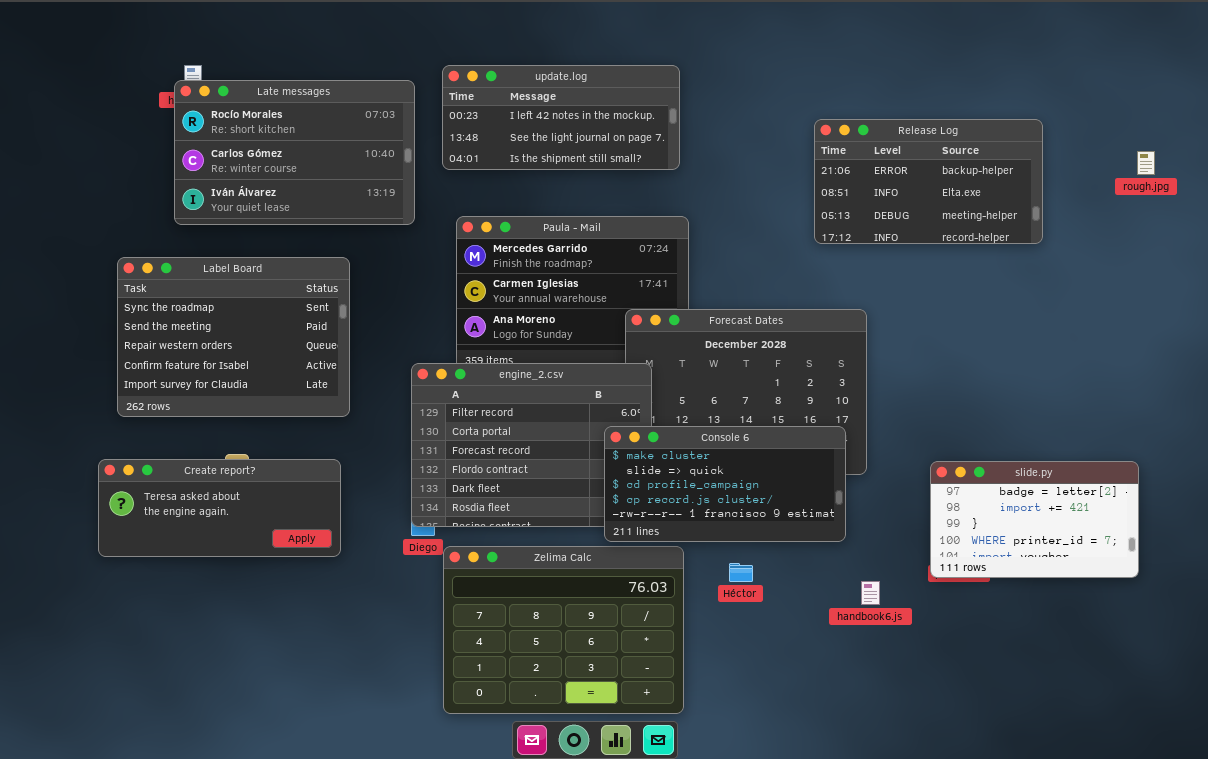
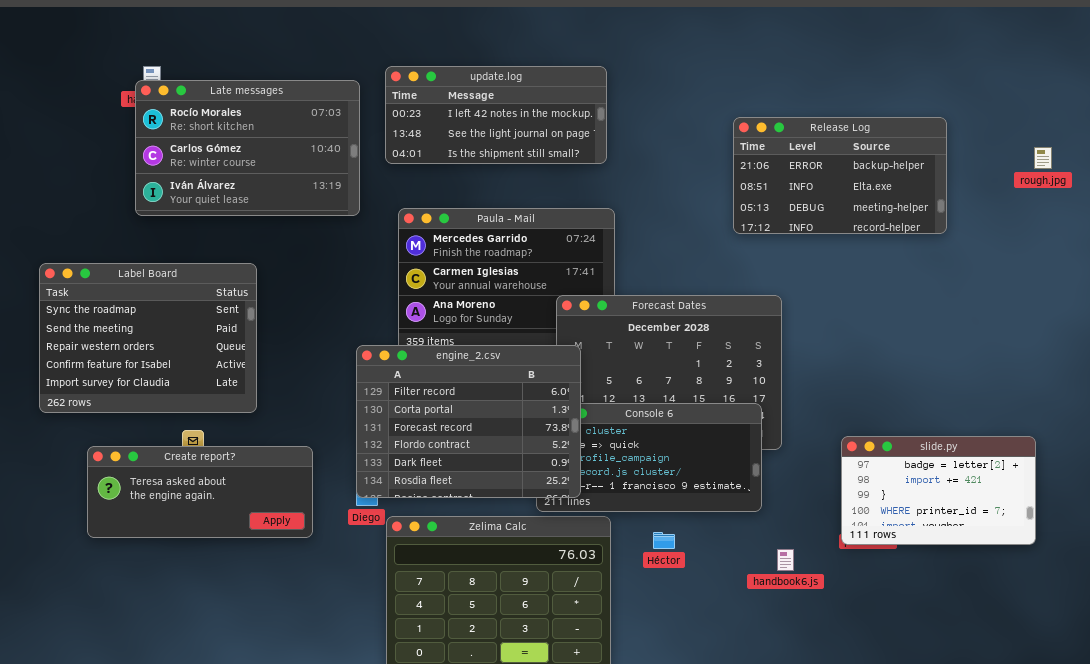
Label Board: [117,257,350,417] -> [39,263,257,413], moved
engine_2.csv: [411,363,652,527] -> [356,345,581,498], raised
Create report?: [98,459,341,557] -> [87,446,313,538], moved

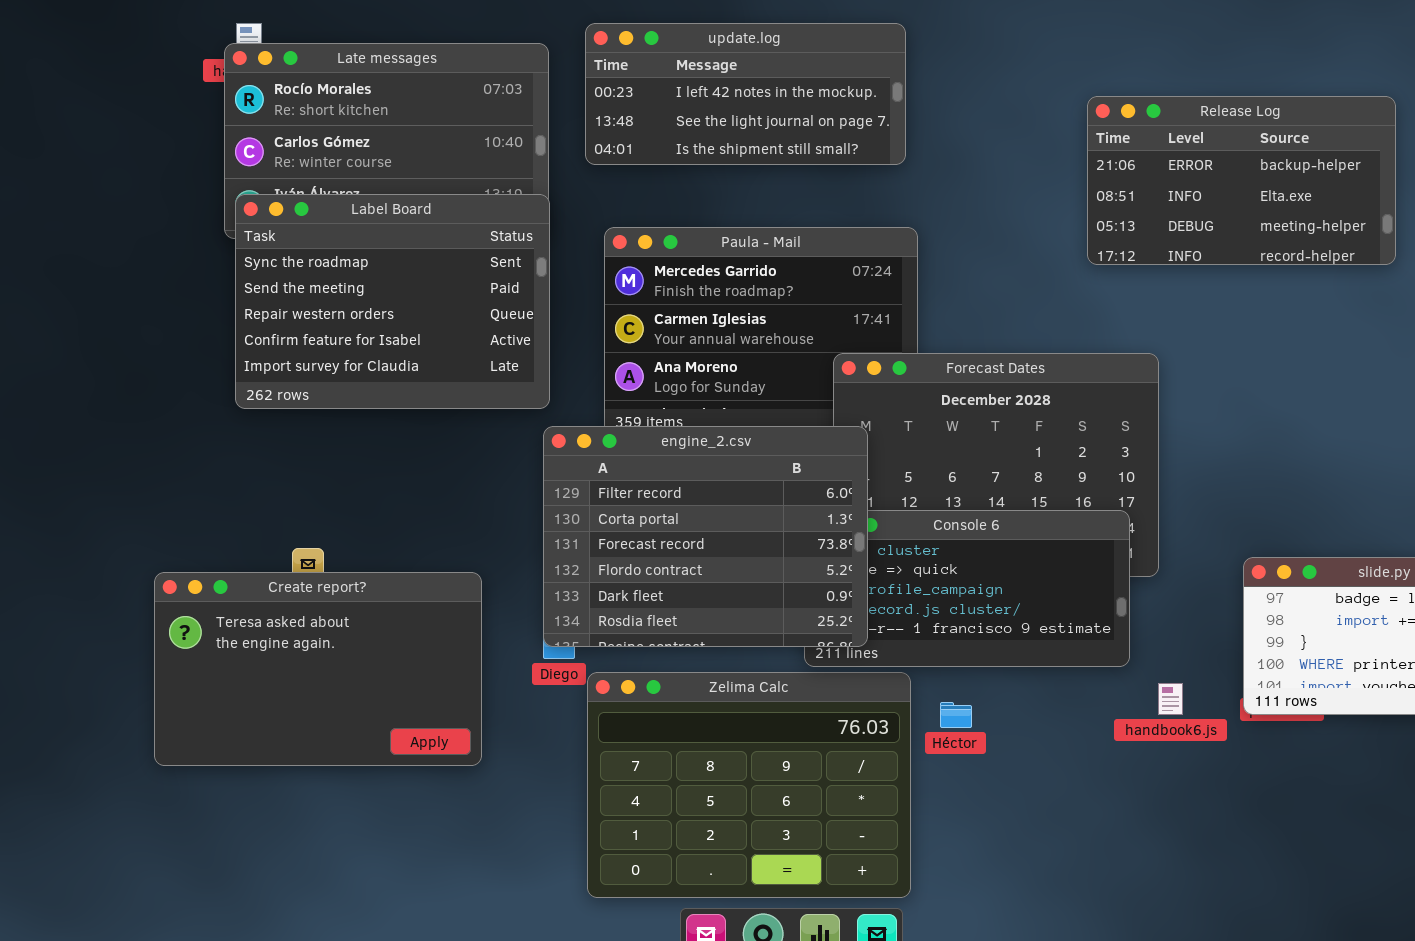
Label Board: [39,263,257,413] -> [235,194,550,409], moved
Create report?: [87,446,313,538] -> [154,572,482,766], resized
Héctor: [653,532,675,549] -> [940,702,972,728], moved
handbook6.js: [777,549,794,571] -> [1158,683,1183,715], moved

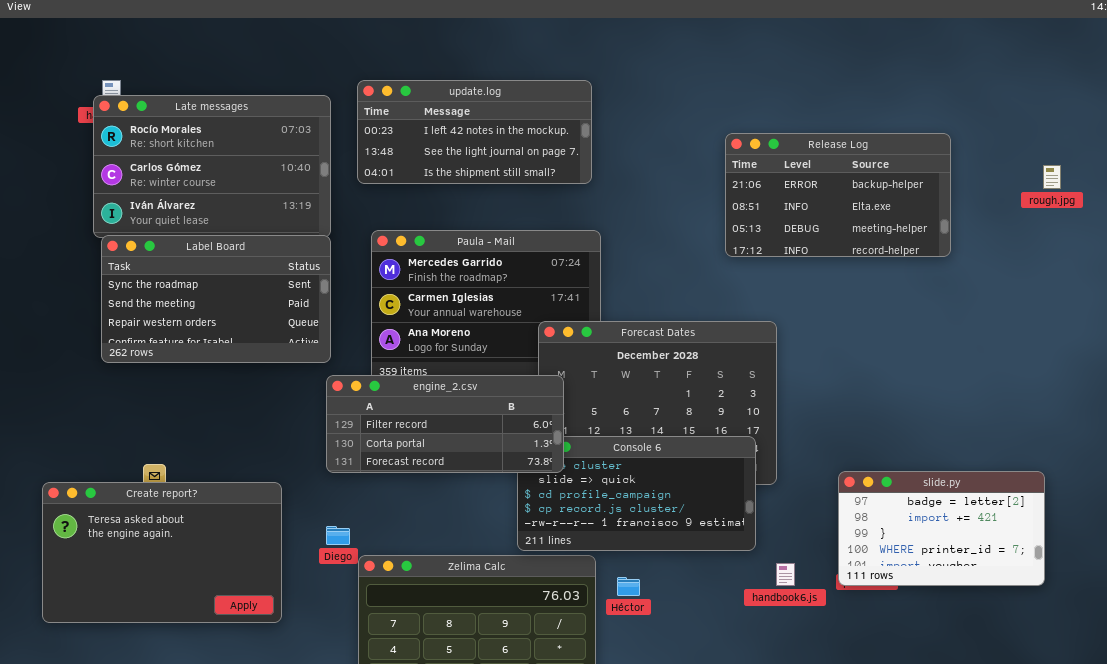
Label Board: [235,194,550,409] -> [101,235,331,363], resized
engine_2.csv: [543,426,868,647] -> [326,375,564,473], resized

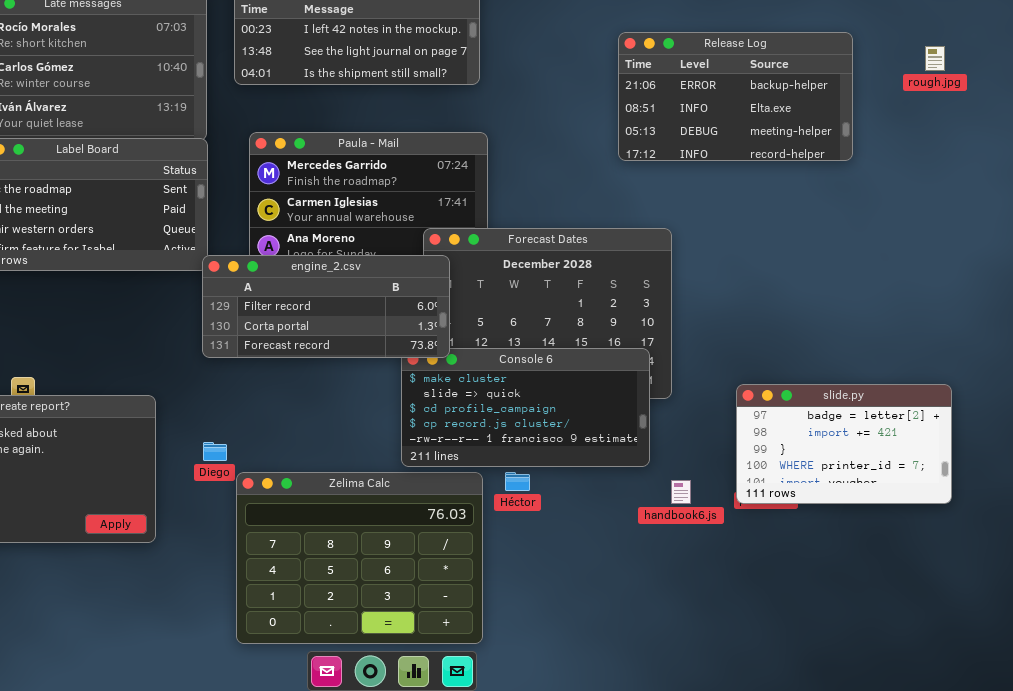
rough.jpg: [1043,165,1061,189] -> [925,46,945,71], moved
engine_2.csv: [326,375,564,473] -> [202,255,450,358], moved
Héctor: [617,577,640,596] -> [505,472,530,491], moved

